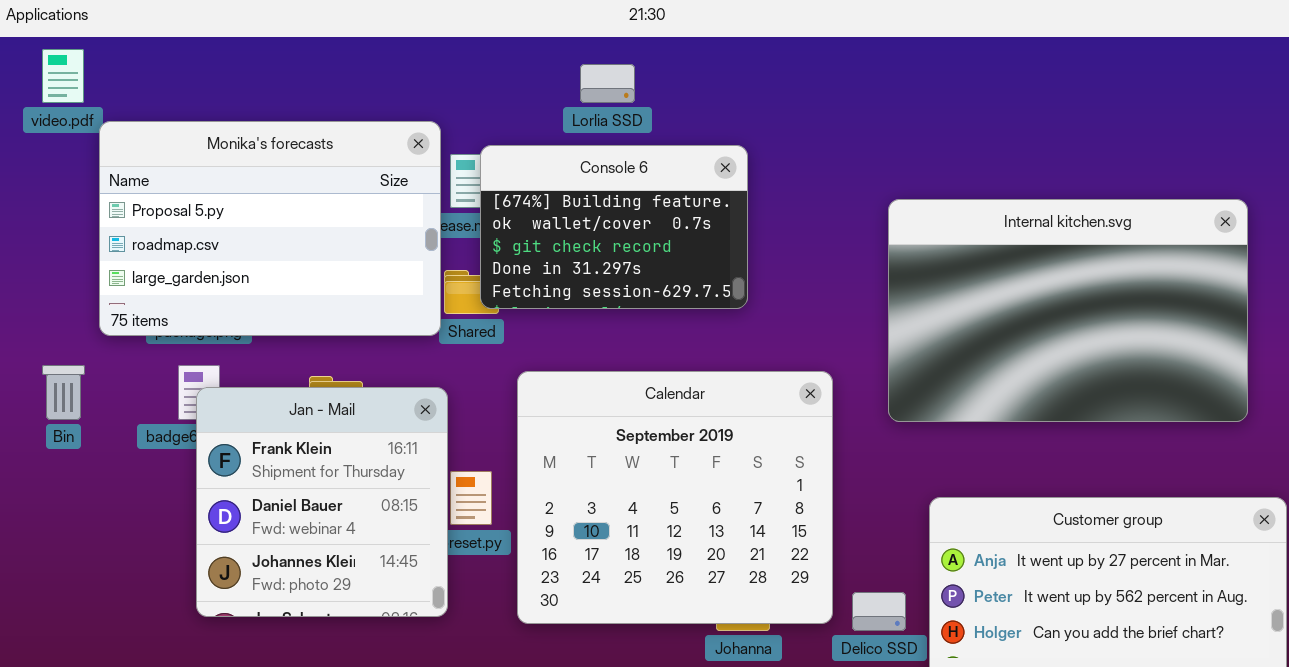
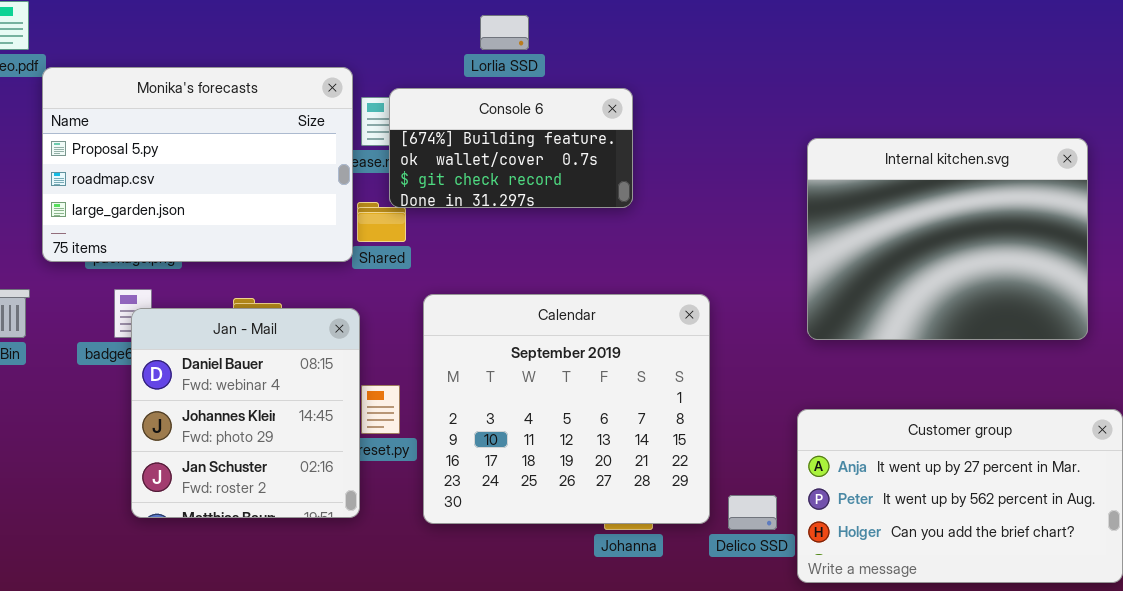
Console 6: [480,145,748,309] -> [389,88,633,208], resized
Internal kitchen.svg: [888,199,1248,422] -> [807,138,1088,340], resized
Jan - Mail: [196,387,448,617] -> [131,308,360,518], scrolled down 1 row

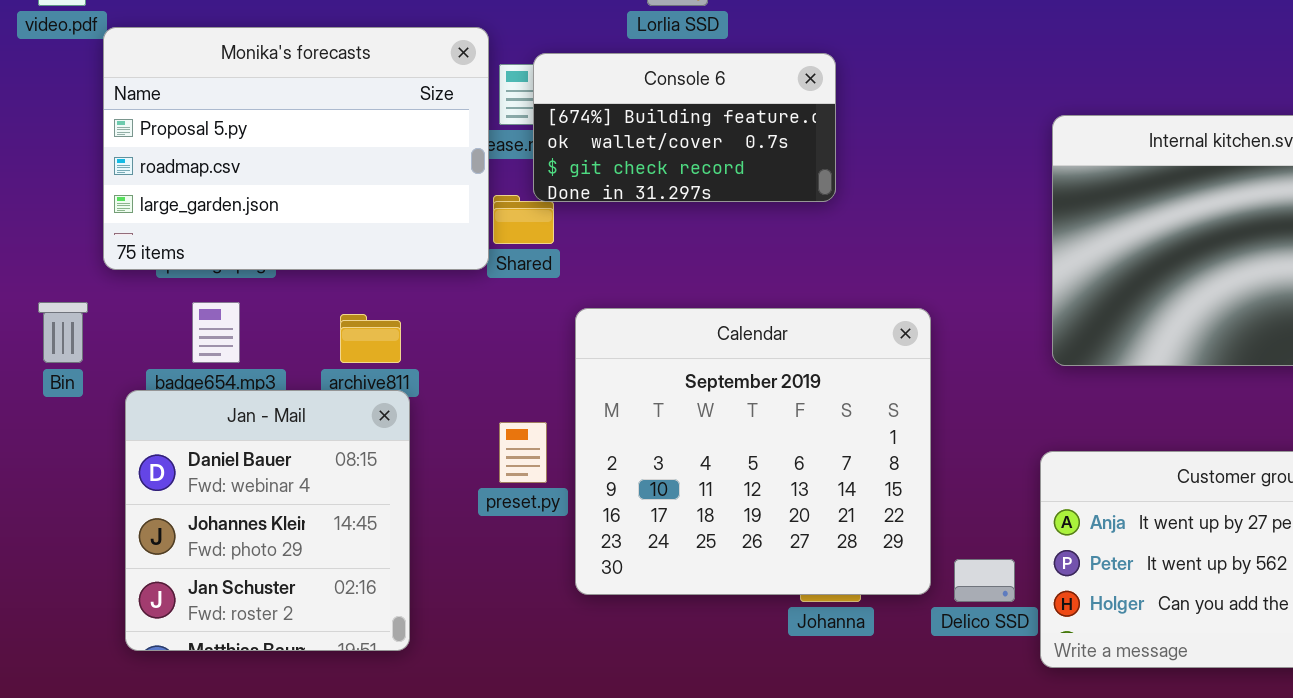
Jan - Mail: [131,308,360,518] -> [125,390,410,651], moved

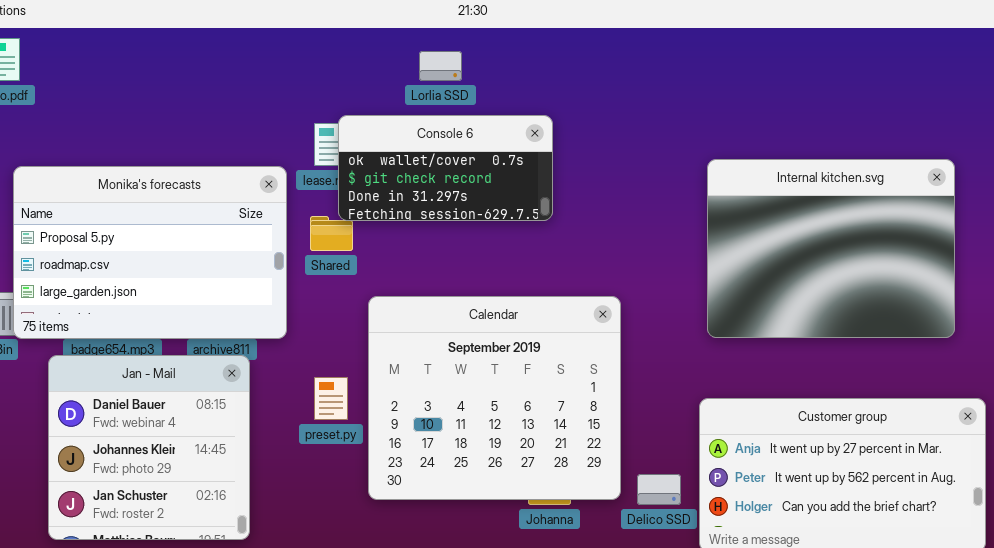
Monika's forecasts: [103,27,489,270] -> [13,166,287,339], moved
Console 6: [533,53,836,202] -> [338,115,553,221], scrolled down 1 row

